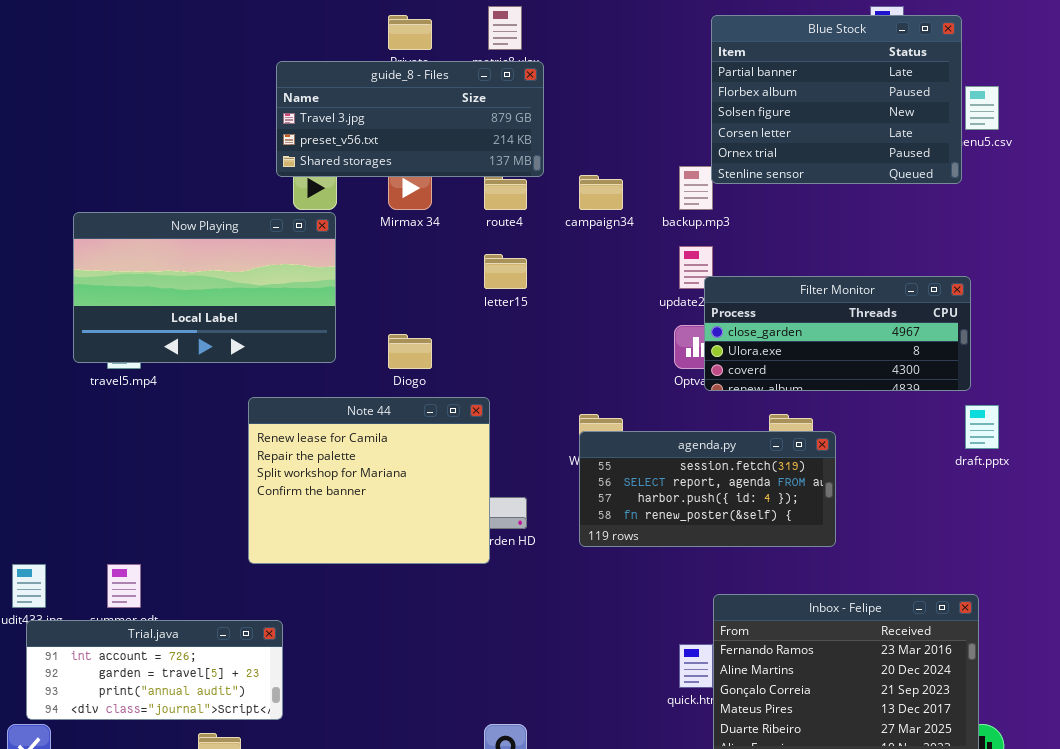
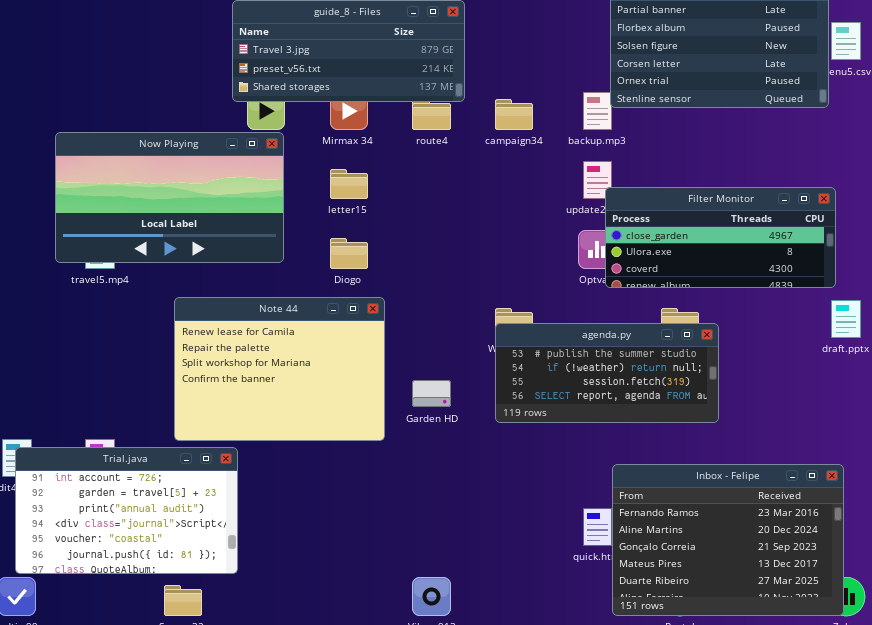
letter15: [484,254,527,289] -> [330,169,368,199], moved
Note 44: [248,397,490,564] -> [174,297,385,441], moved
agenda.py: [579,431,836,547] -> [495,323,719,423], scrolled up 2 rows
Trial.java: [26,620,283,720] -> [15,447,238,574], resized

